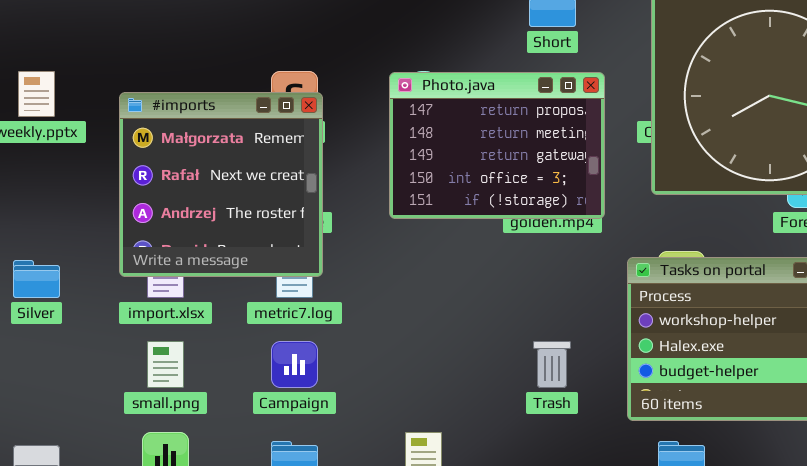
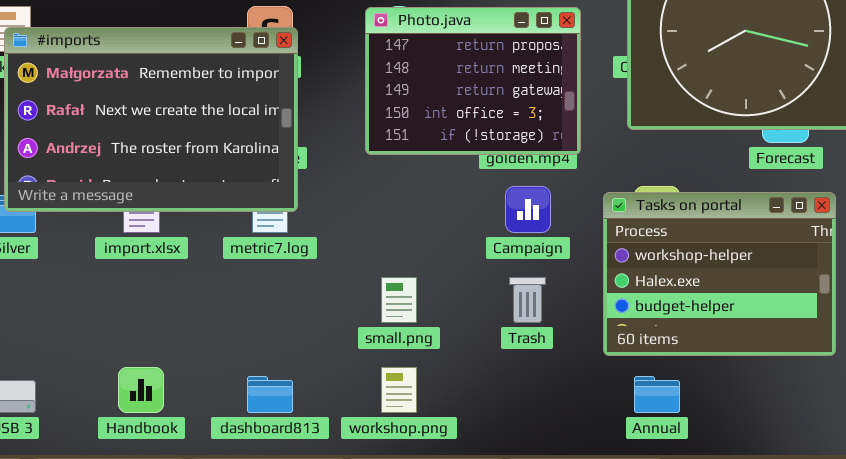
#imports: [119,92,323,277] -> [4,27,298,212], resized
small.png: [147,341,184,388] -> [381,277,417,323], moved
Campaign: [271,341,318,388] -> [505,186,551,233], moved

